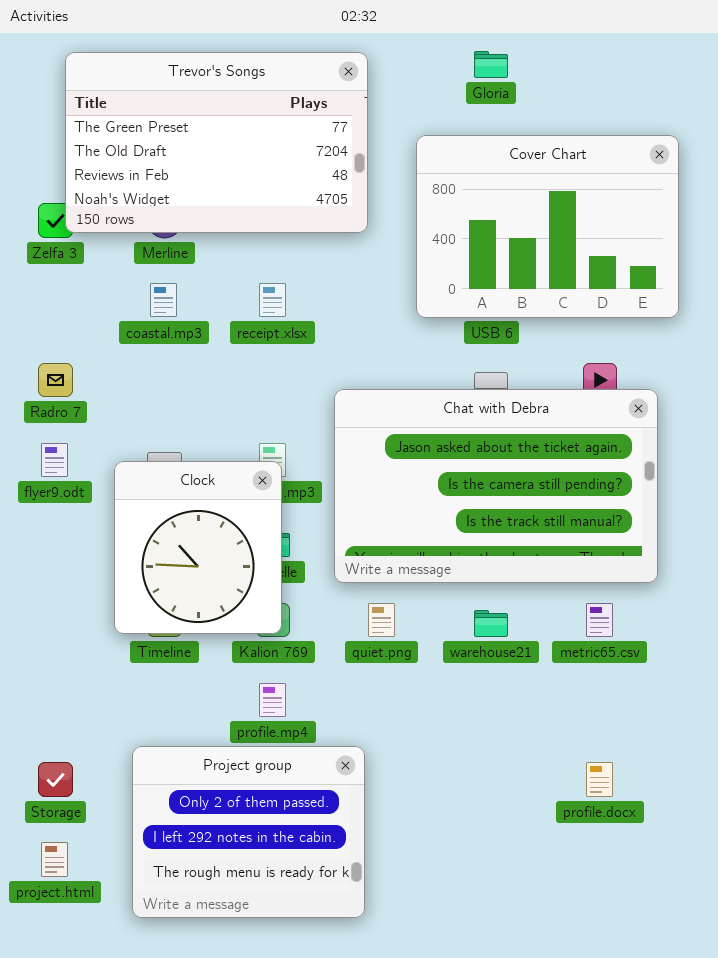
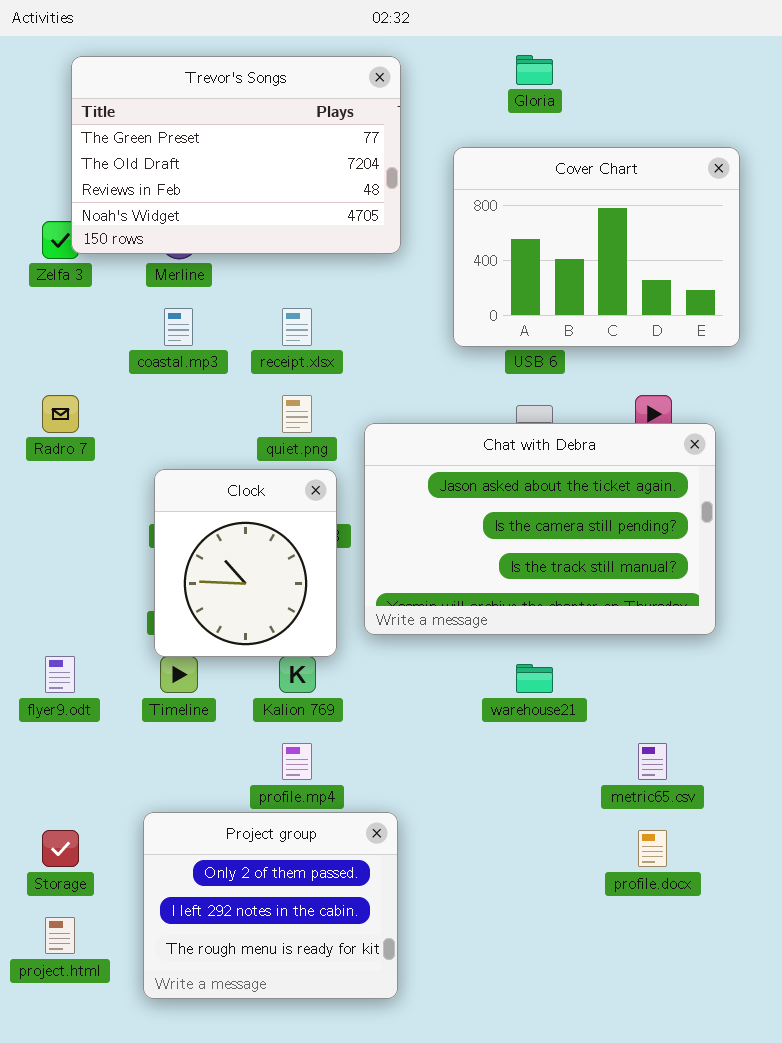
flyer9.odt: [41,443,68,477] -> [45,656,75,693], moved
Clock: [114,461,282,634] -> [154,469,337,657], moved
quiet.png: [368,603,395,637] -> [282,395,312,433], moved
metric65.csv: [586,603,613,637] -> [638,743,667,780], moved

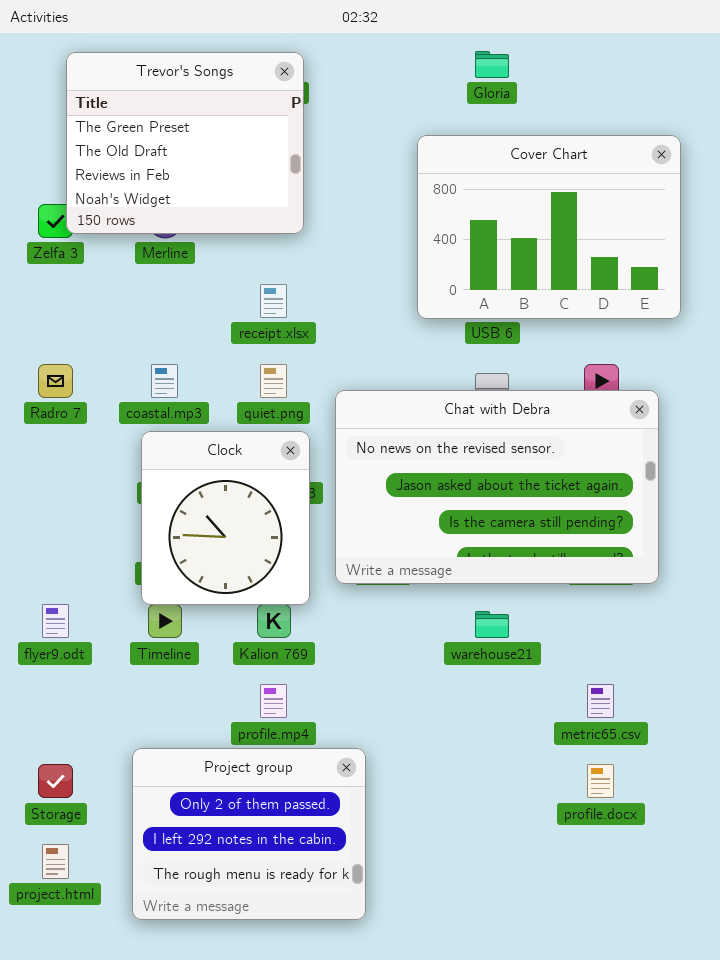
Trevor's Songs: [71,56,401,254] -> [66,52,304,234], resized
coastal.mp3: [164,308,193,346] -> [151,364,178,398], moved
Chat with Debra: [364,423,716,635] -> [335,390,659,584], scrolled up 1 row

